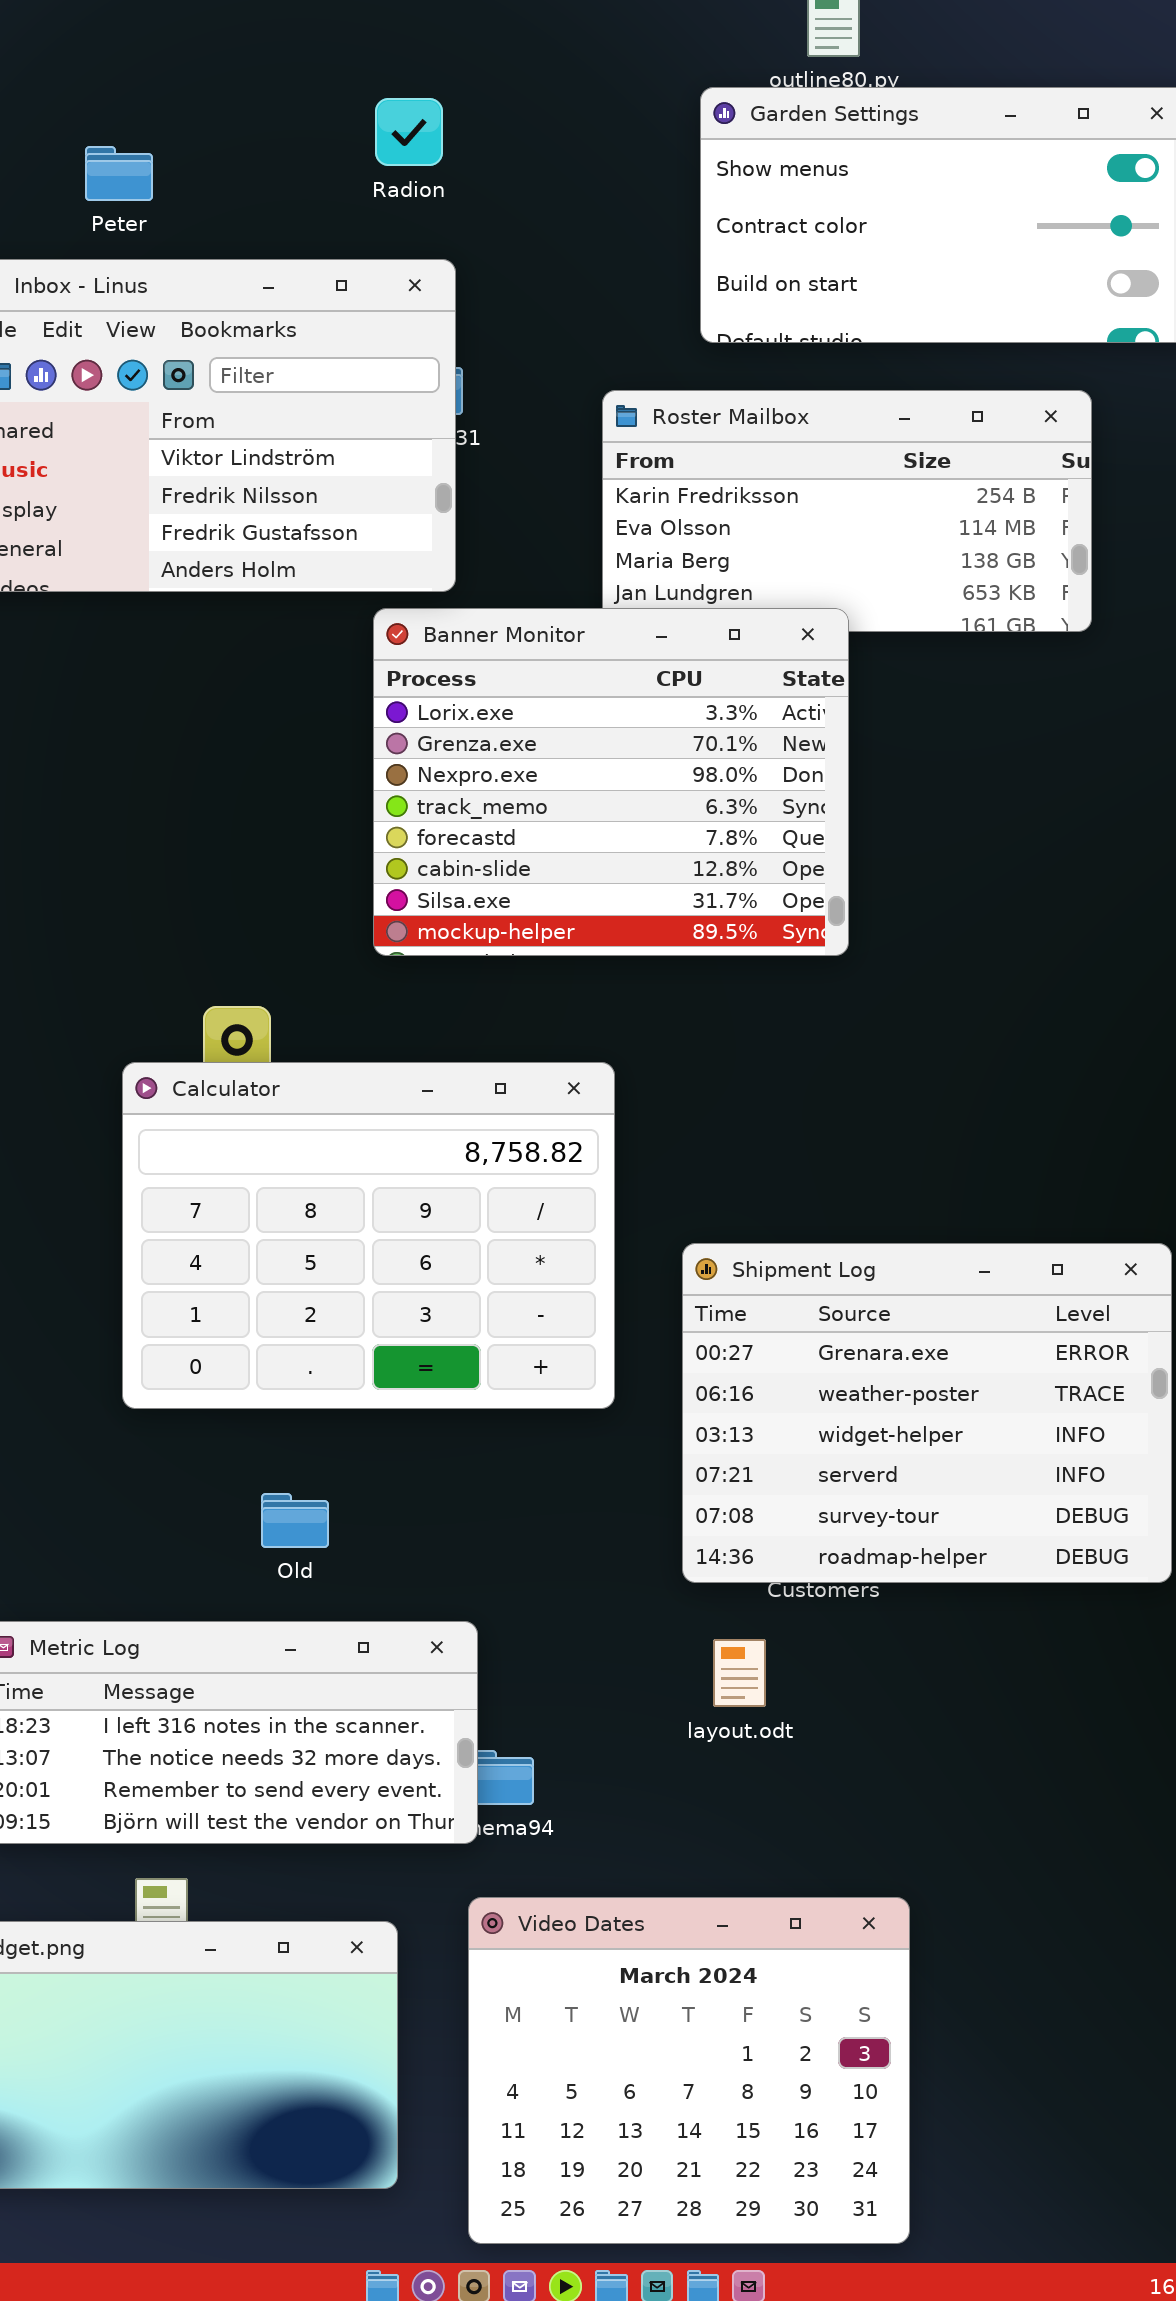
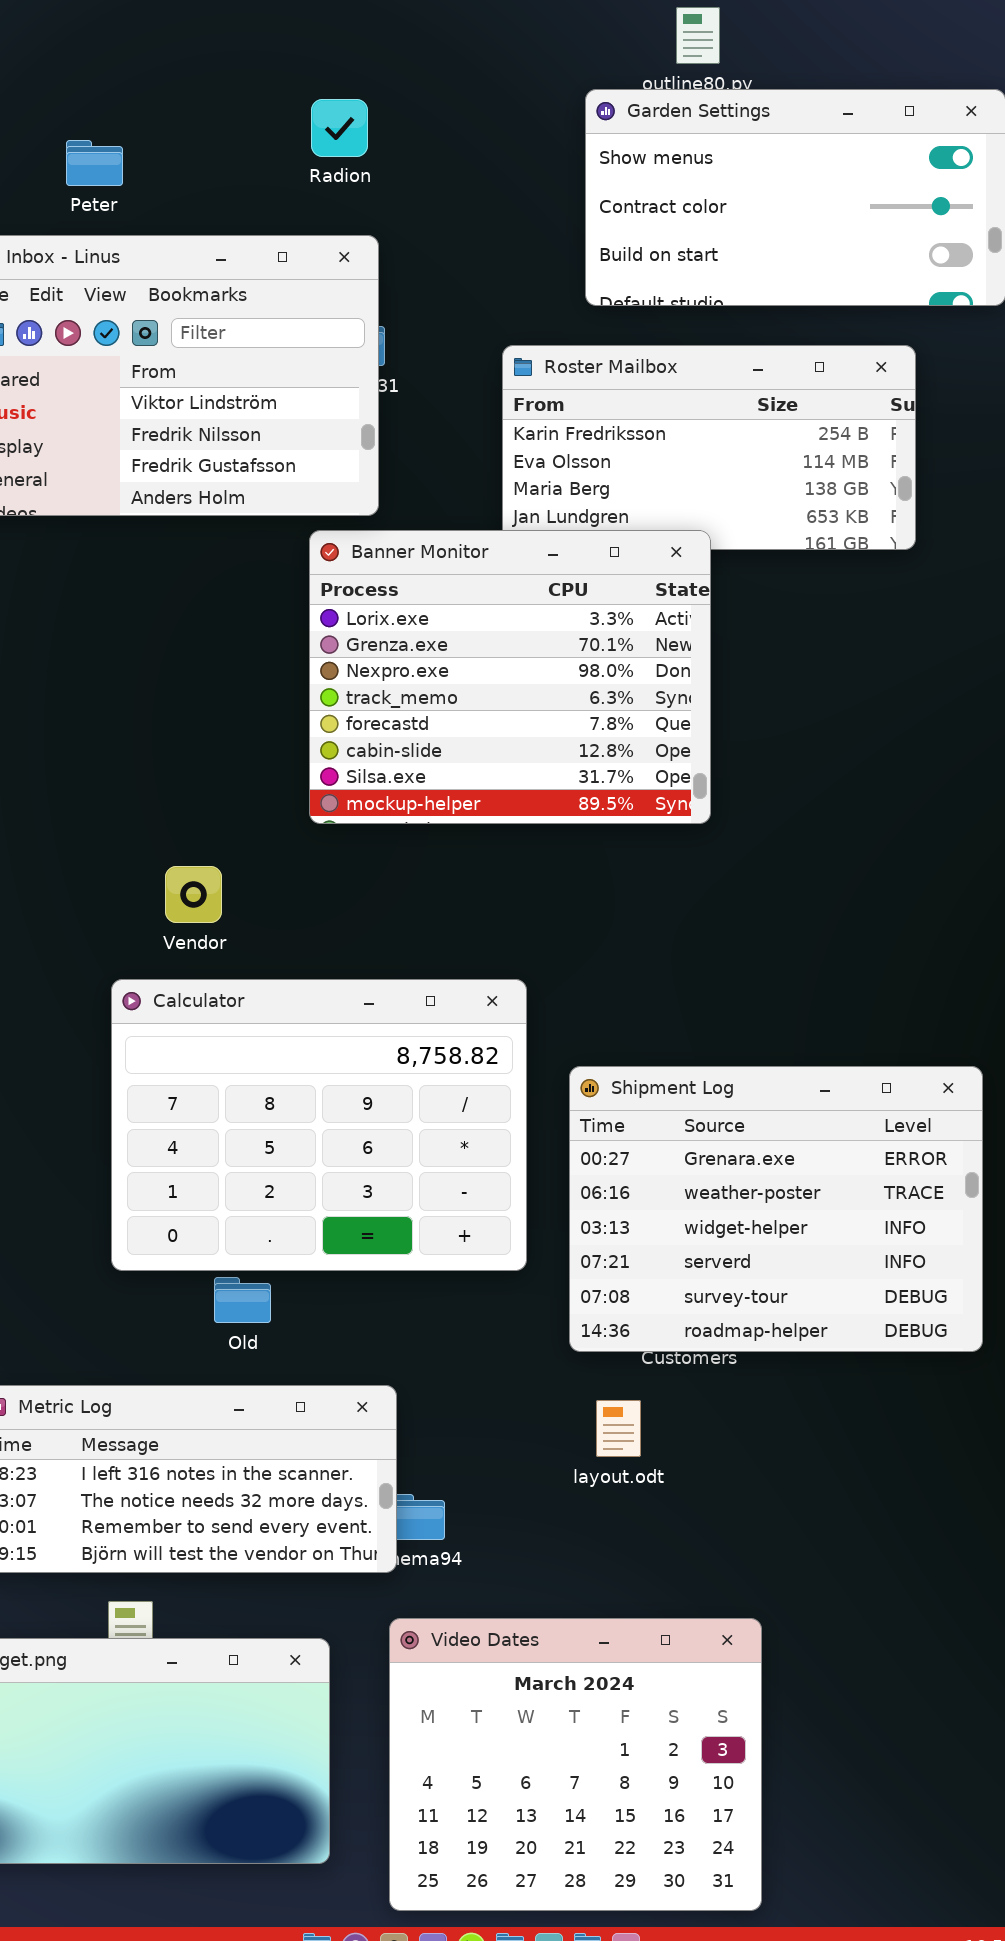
Calculator: [122,1062,615,1409] -> [111,979,527,1271], moved

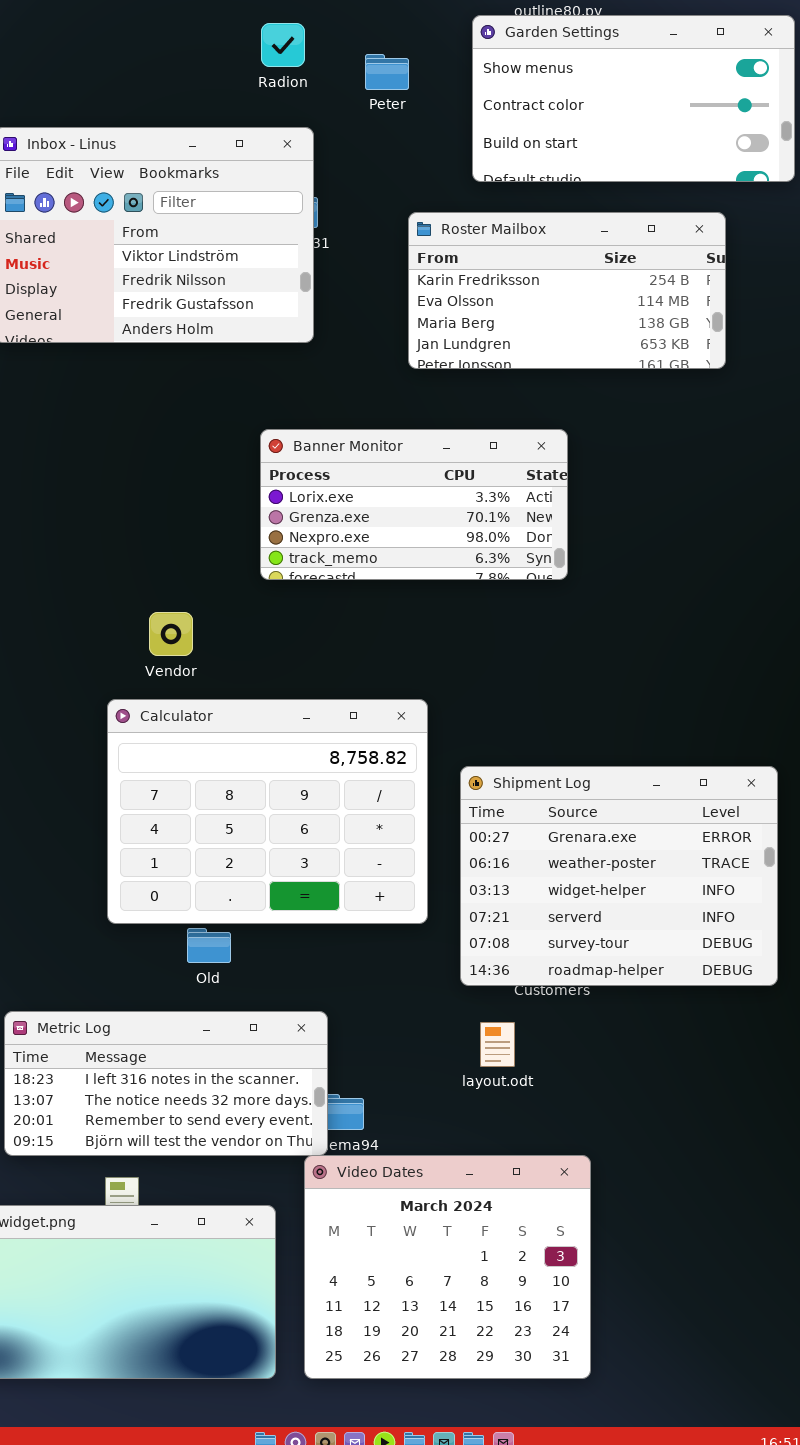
Peter: [66,140,123,186] -> [365,54,409,90], moved
Banner Monitor: [309,530,711,824] -> [260,429,568,580], resized
Video Dates: [389,1618,762,1911] -> [304,1155,591,1379], moved

